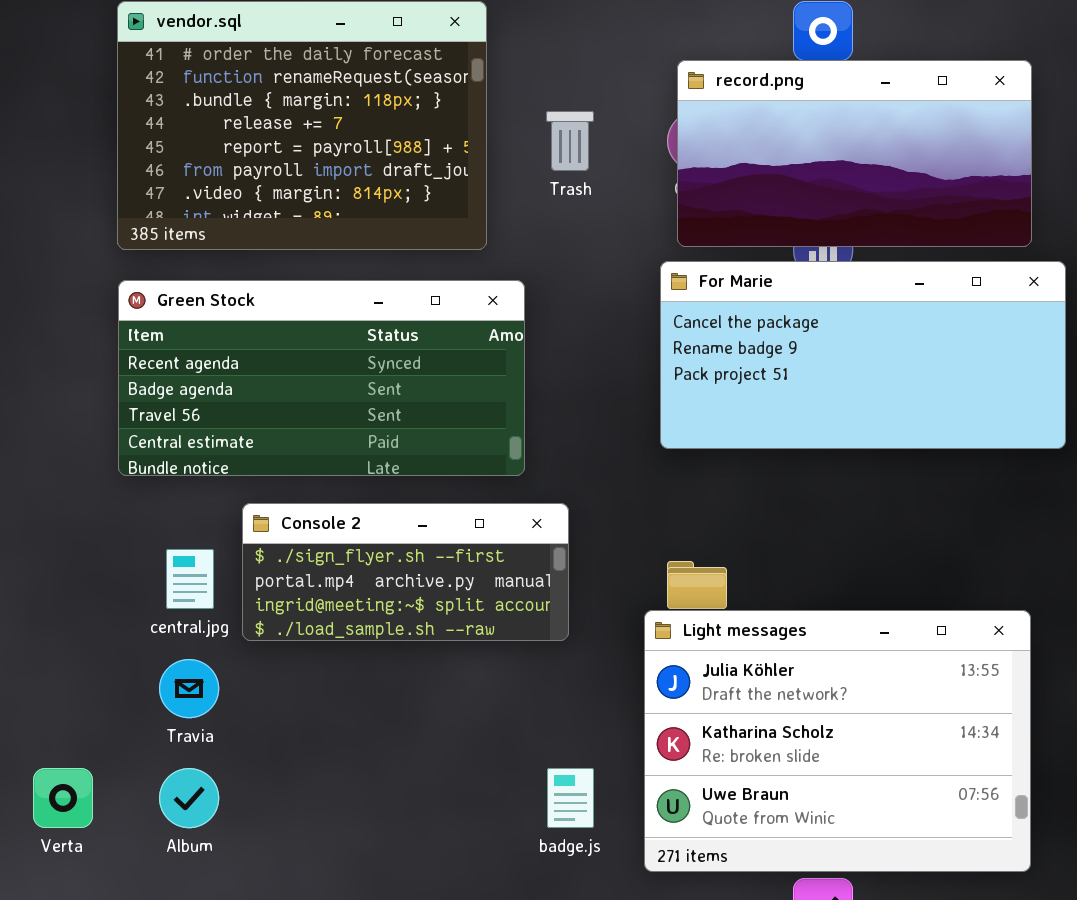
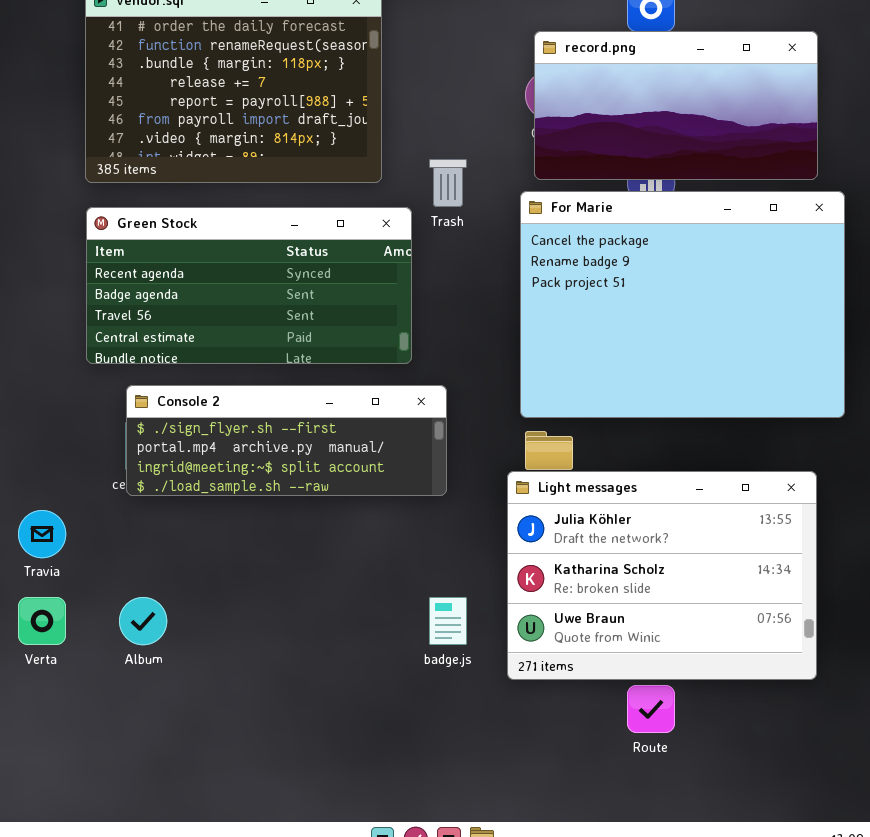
Trash: [546,111,594,171] -> [429,159,467,207], moved
For Marie: [660,261,1066,449] -> [520,191,845,418], resized
Console 2: [242,503,569,641] -> [126,385,447,496], resized
Travia: [159,659,219,718] -> [18,510,66,558], moved

